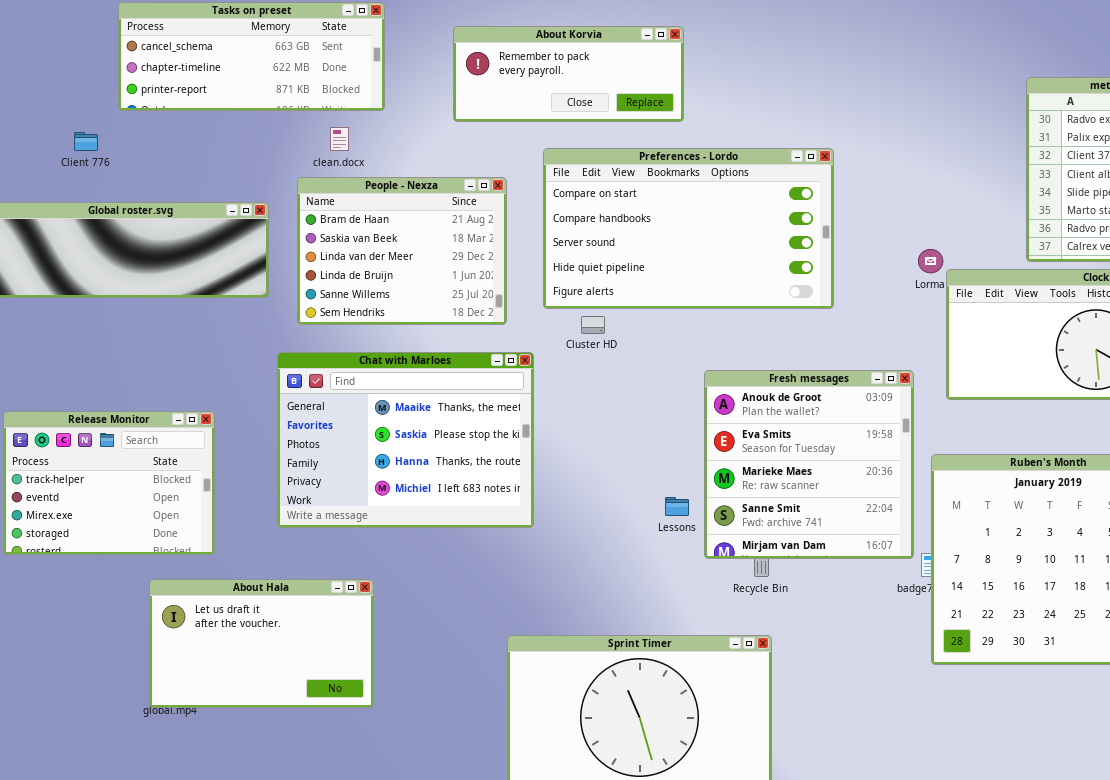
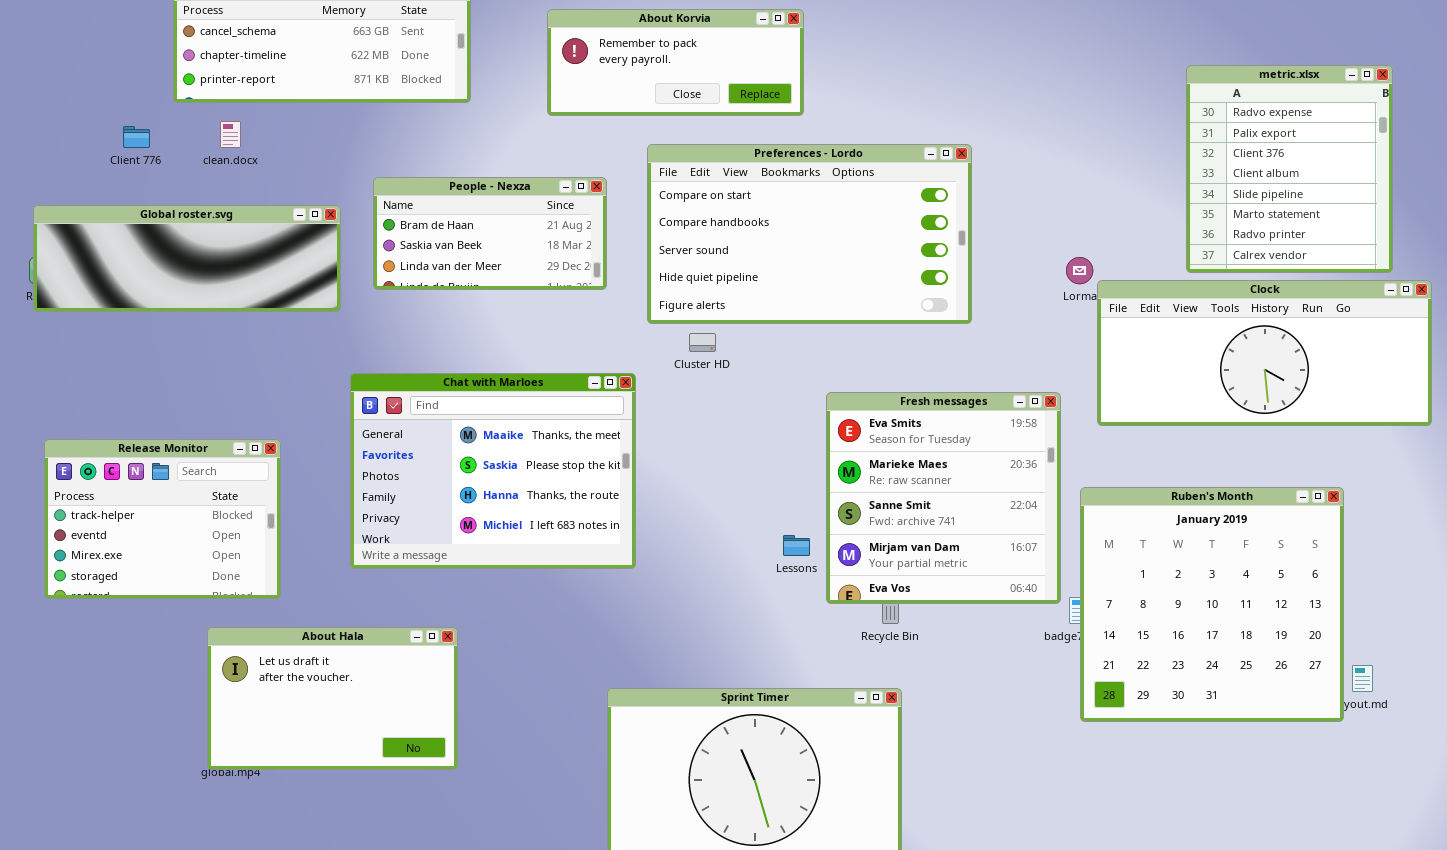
clean.docx: [330,127,349,151] -> [220,121,241,148], moved
People - Nexza: [297,177,507,325] -> [373,177,607,290], resized
Fresh messages: [704,370,914,559] -> [826,392,1061,604], scrolled down 1 row

